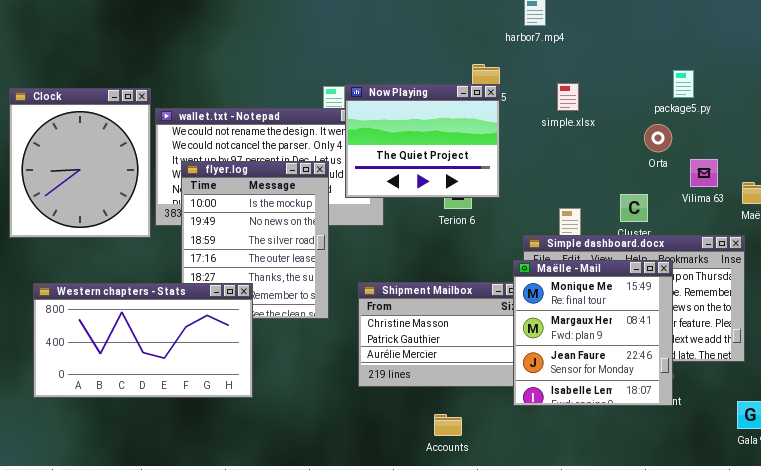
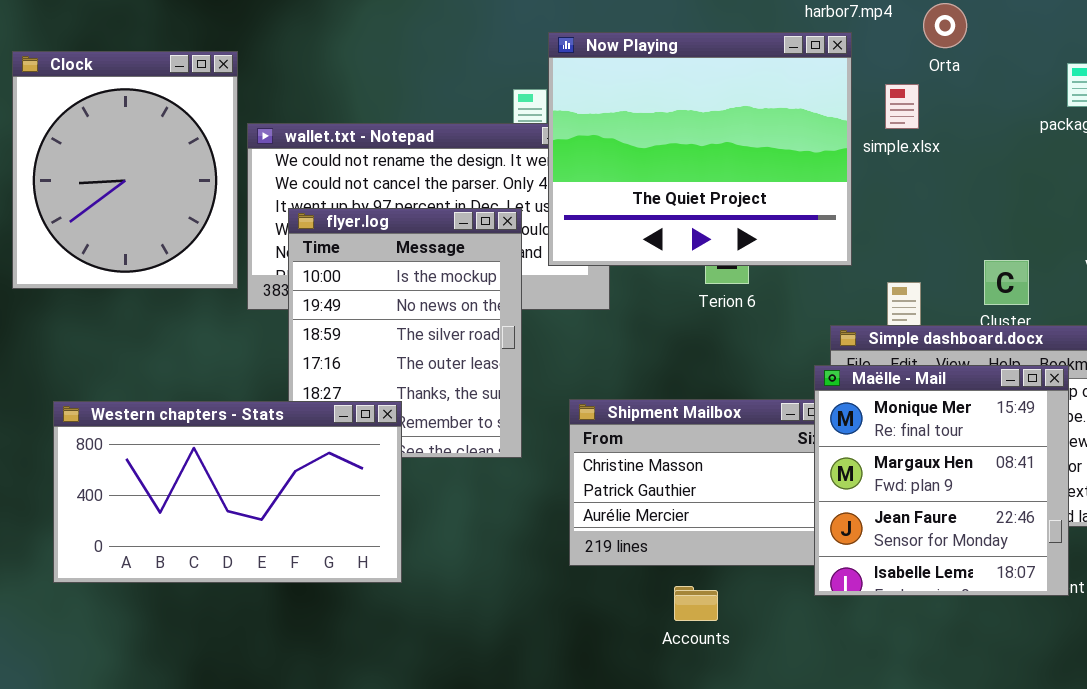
Now Playing: [345,84,500,198] -> [548,32,852,266], resized
Clock: [9,88,151,238] -> [12,51,238,289], moved
Orta: [644,124,672,152] -> [923,3,967,48], moved
Accounts: [434,414,462,436] -> [674,586,718,621], moved

